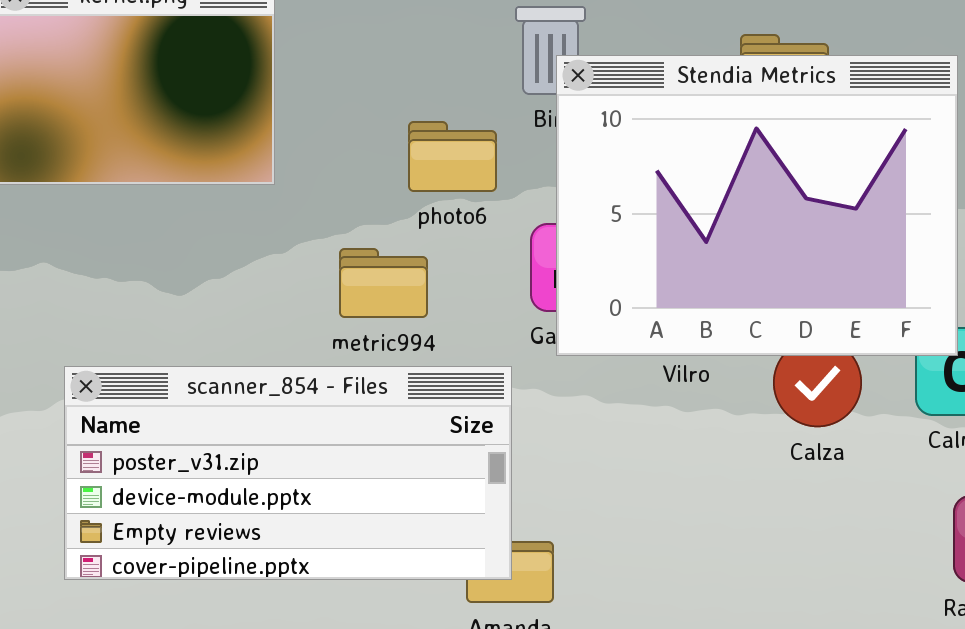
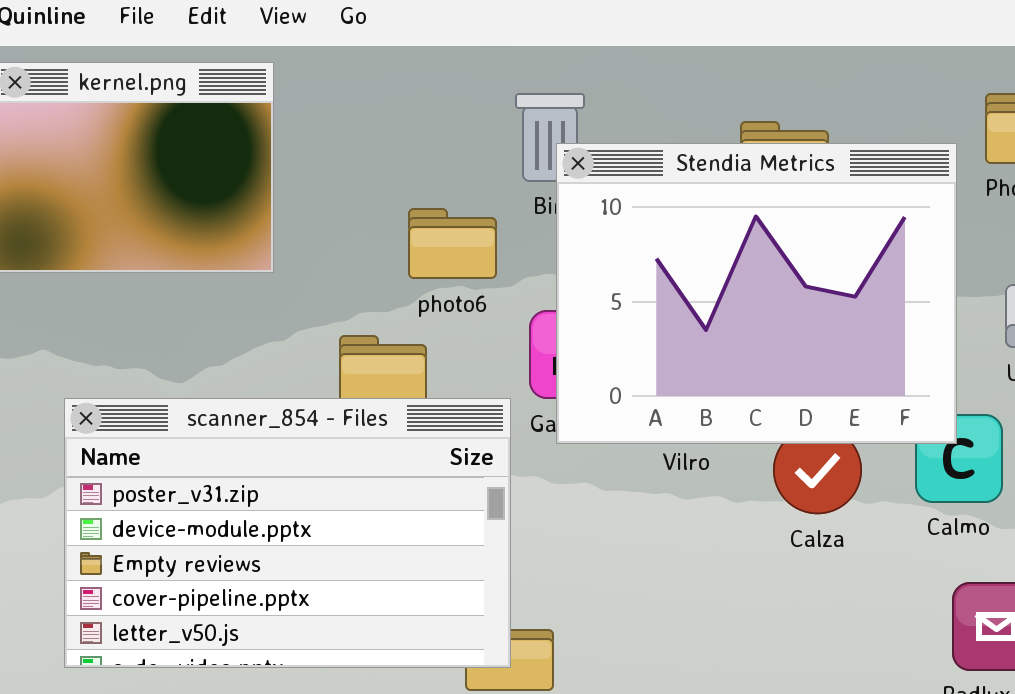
scanner_854 - Files: [64,366,512,580] -> [64,398,511,668], resized

